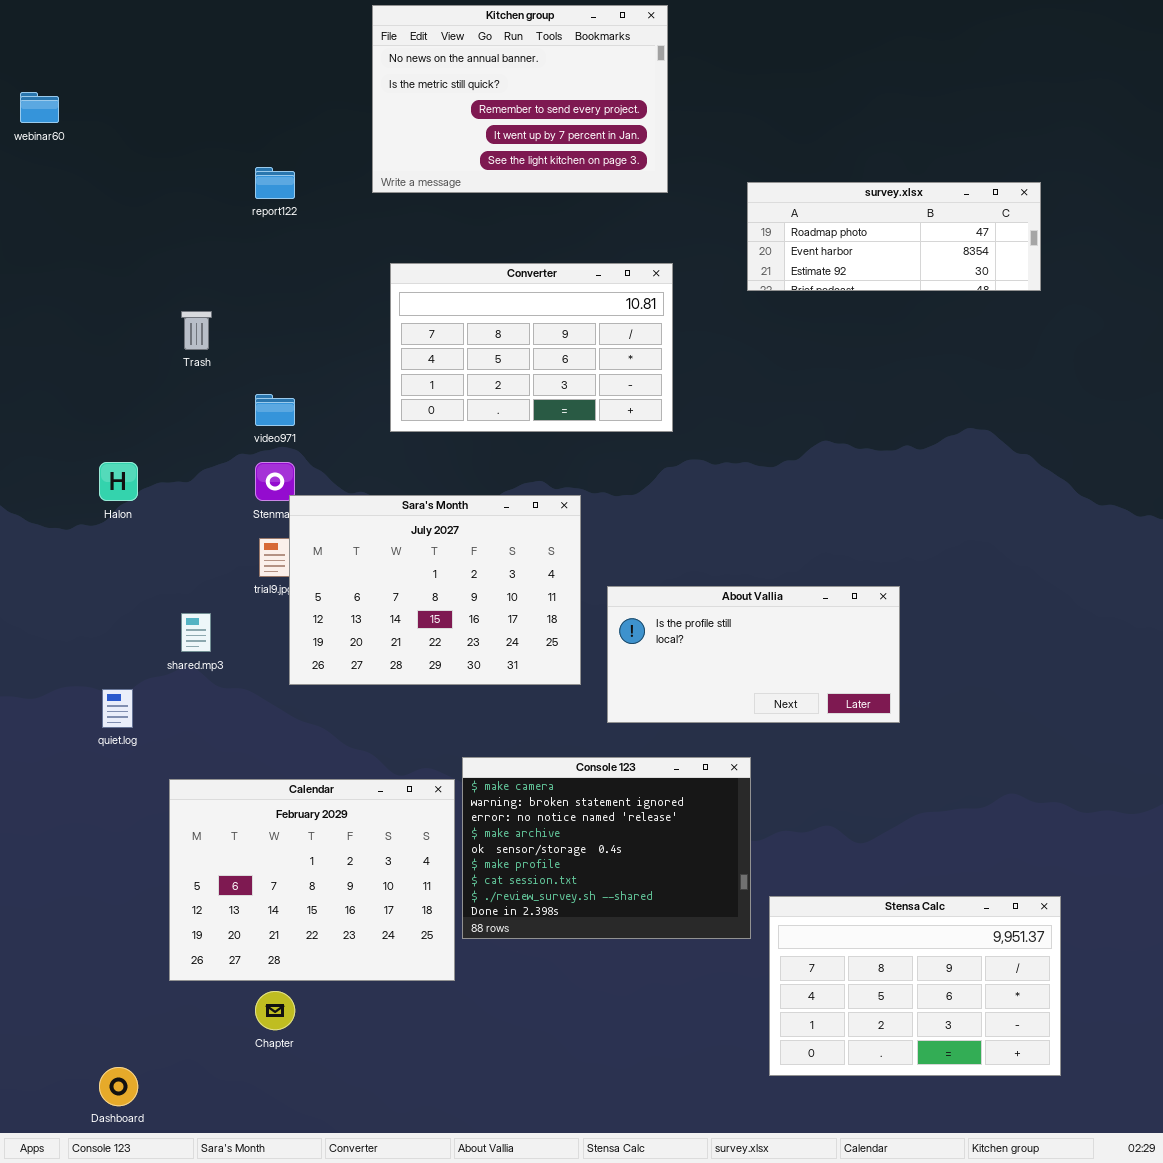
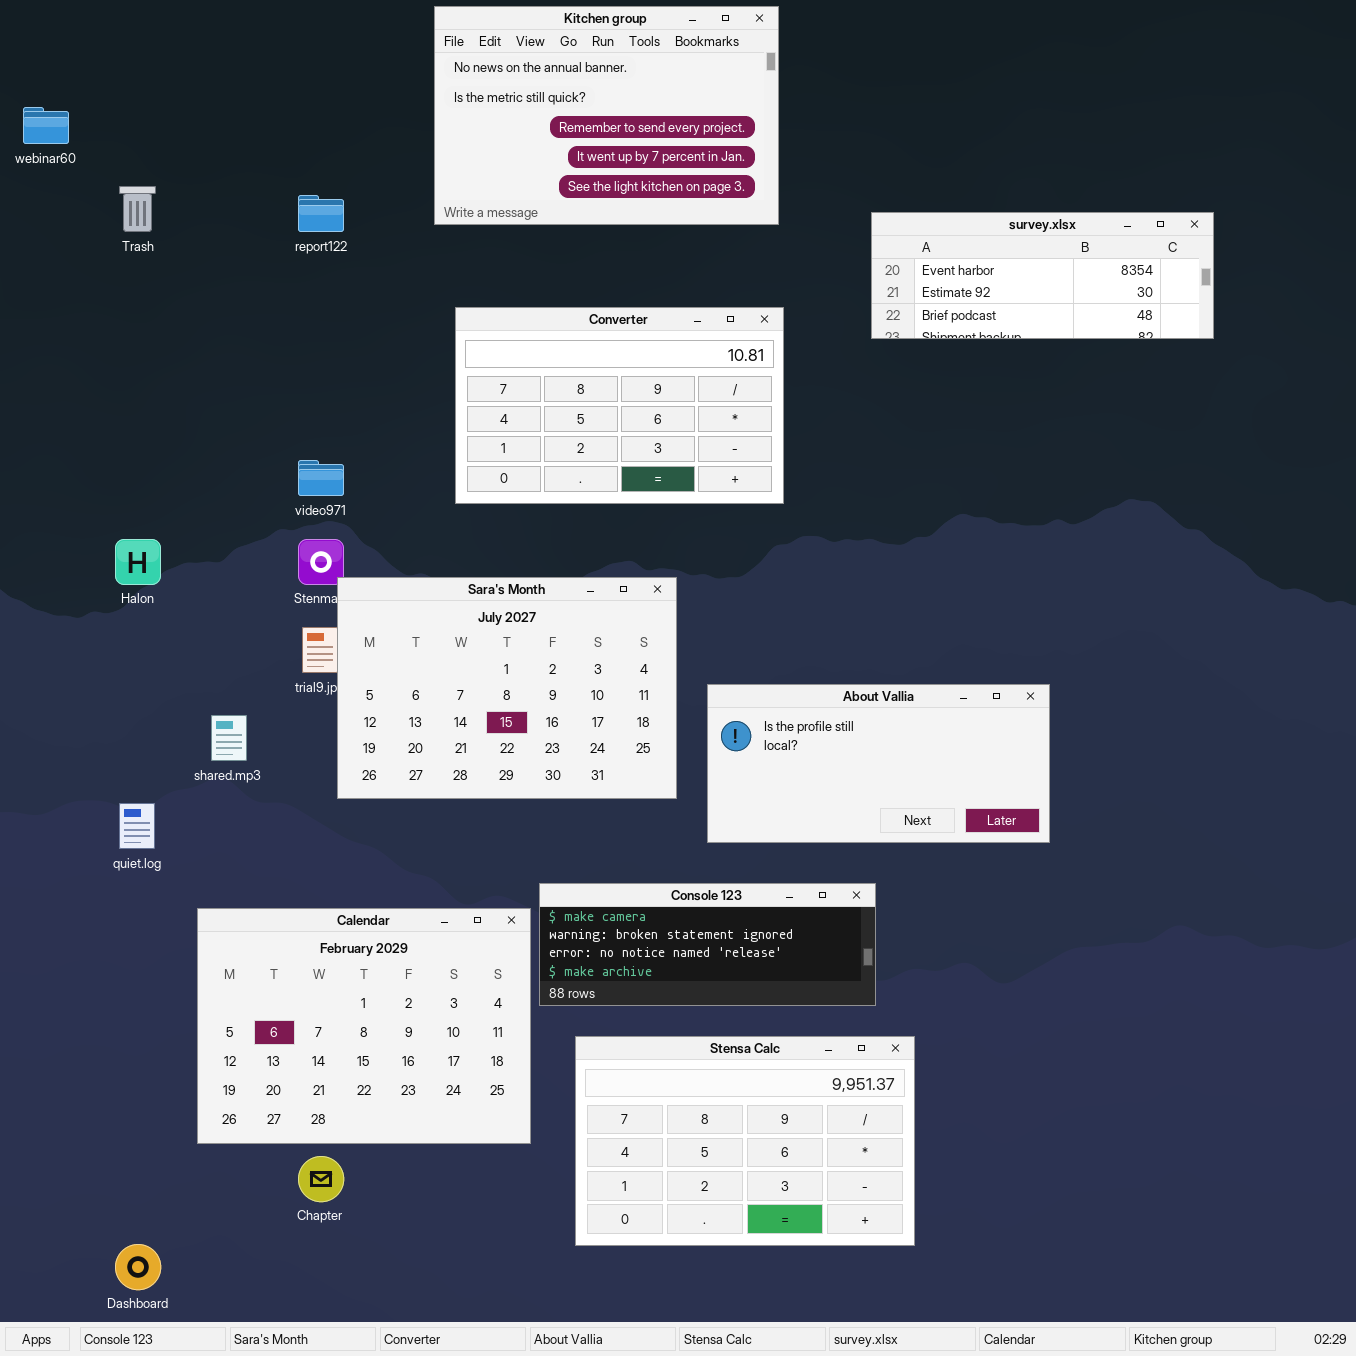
survey.xlsx: [747,182,1041,291] -> [871,212,1214,339], scrolled down 1 row
Trash: [181,311,212,350] -> [119,186,156,232], moved
Console 123: [462,757,751,939] -> [539,883,876,1006], resized
Stensa Calc: [769,896,1061,1076] -> [575,1036,915,1246], moved

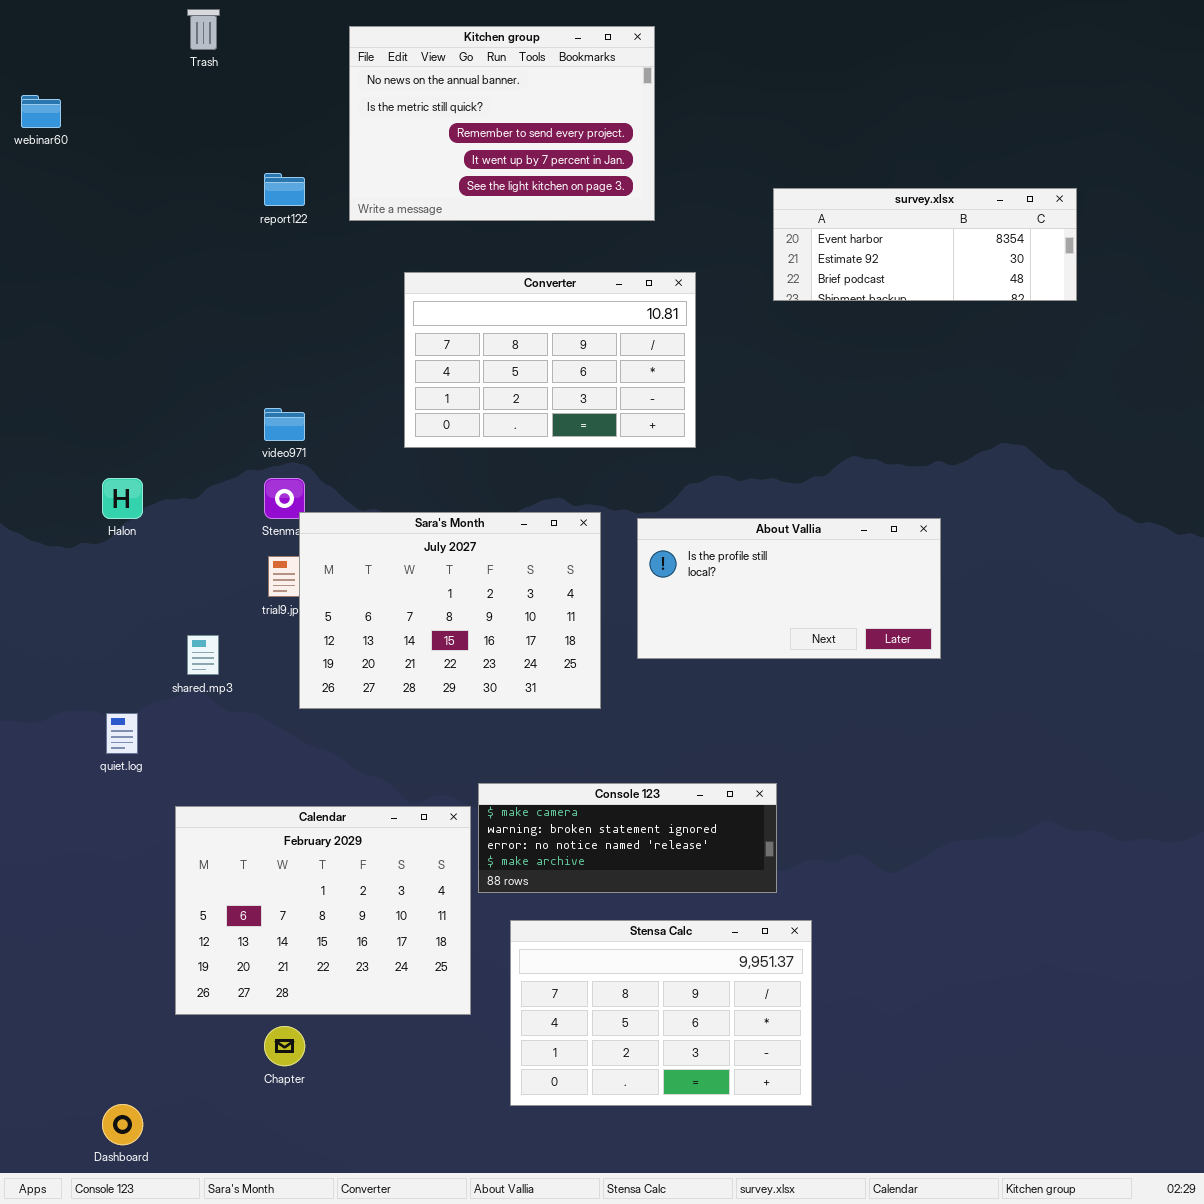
Kitchen group: [434,6,779,225] -> [349,26,655,221], moved
Trash: [119,186,156,232] -> [187,9,220,50], moved
About Vallia: [707,684,1050,843] -> [637,518,941,659], moved

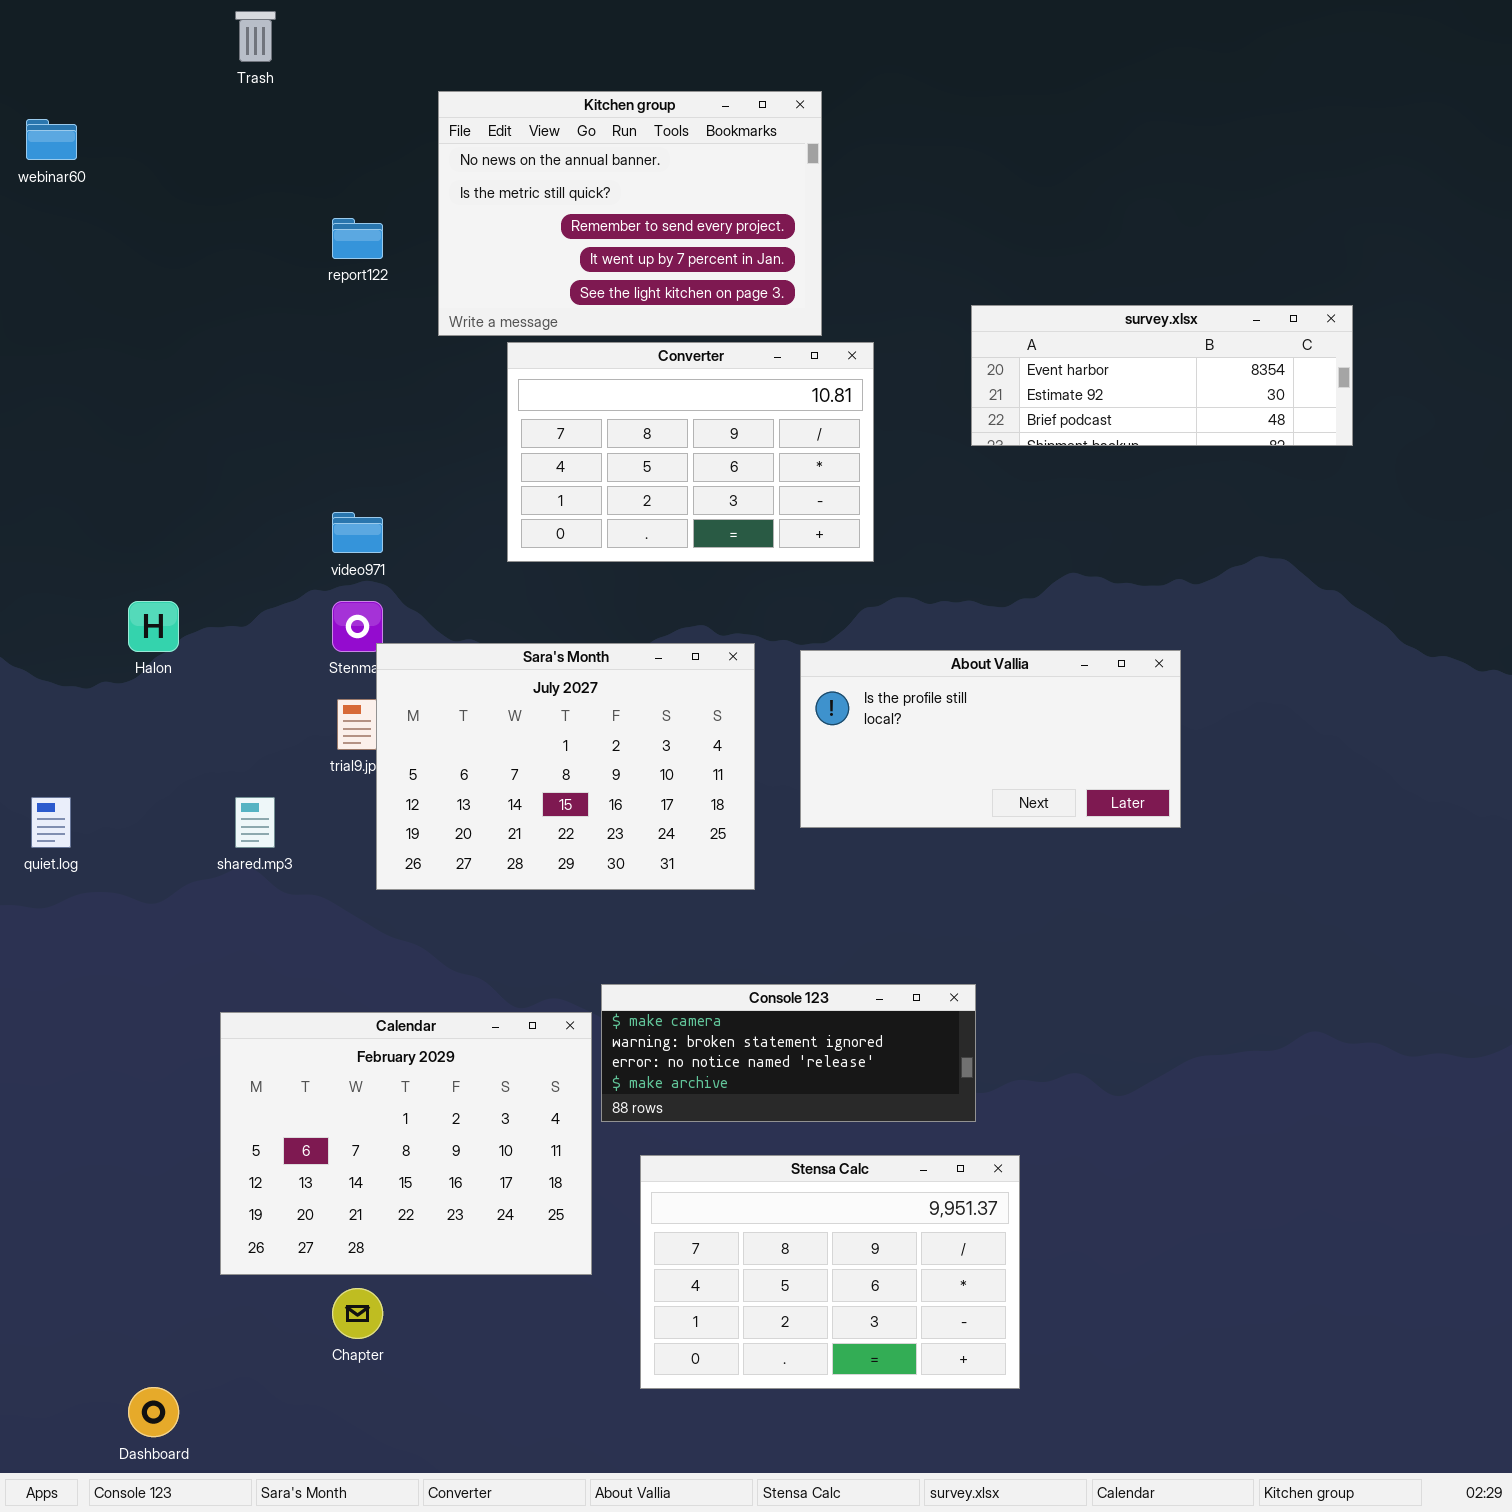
Kitchen group: [349,26,655,221] -> [438,91,822,336], moved
survey.xlsx: [773,188,1077,301] -> [971,305,1353,446], moved
quiet.log: [106,713,138,754] -> [31,797,71,848], moved

